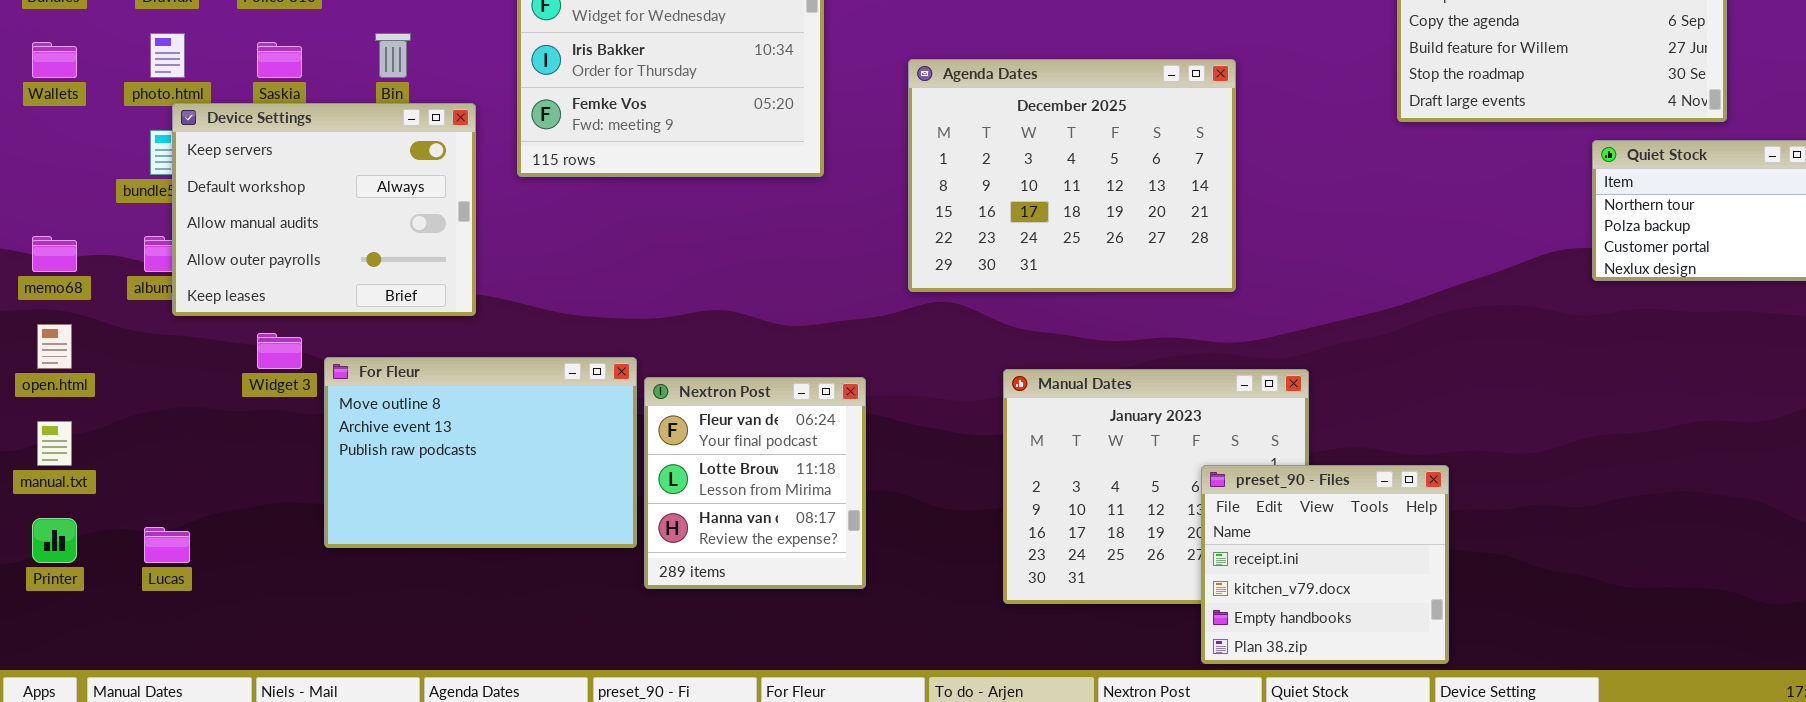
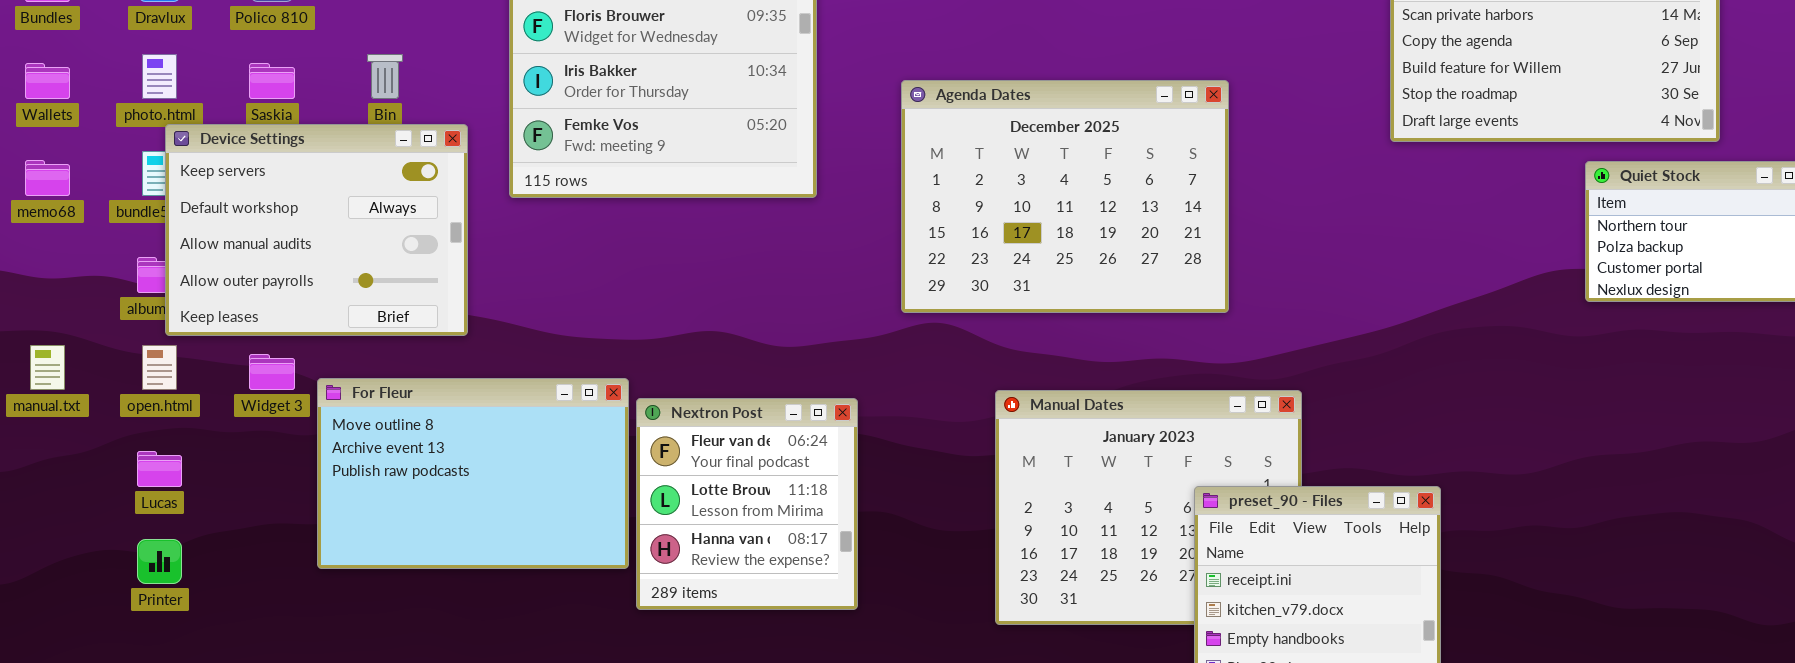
memo68: [32,236,77,272] -> [25,160,70,196], moved
open.html: [37,324,72,369] -> [142,345,177,390], moved
manual.txt: [37,421,72,466] -> [30,345,65,390], moved
Printer: [32,518,77,563] -> [137,539,182,584], moved
Lucas: [144,527,190,563] -> [137,451,182,487], moved

